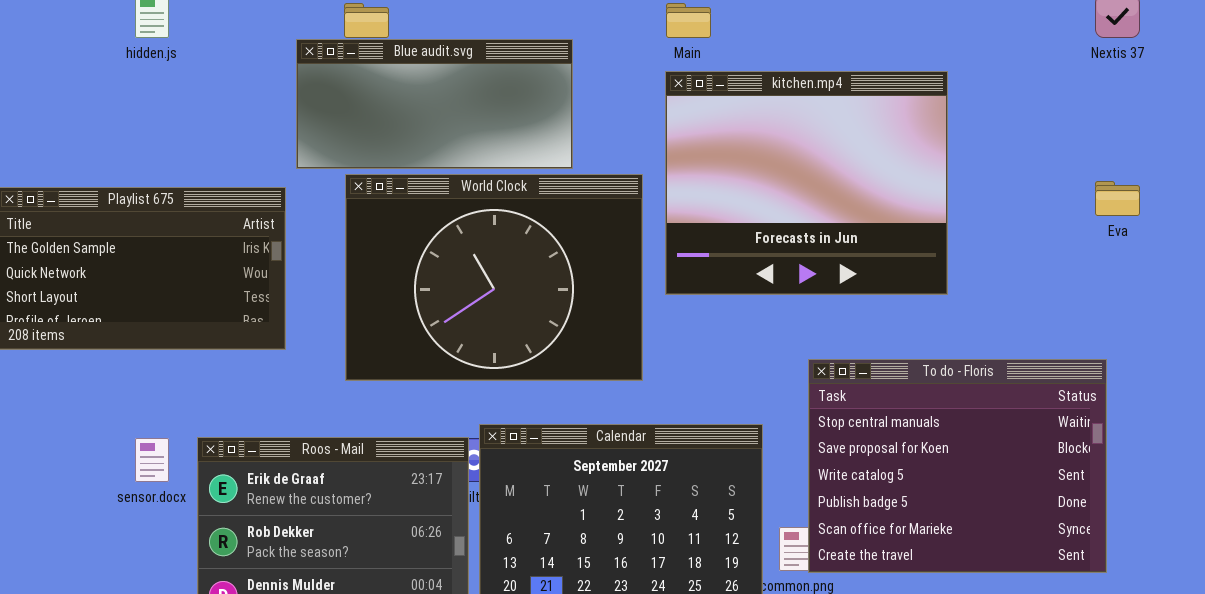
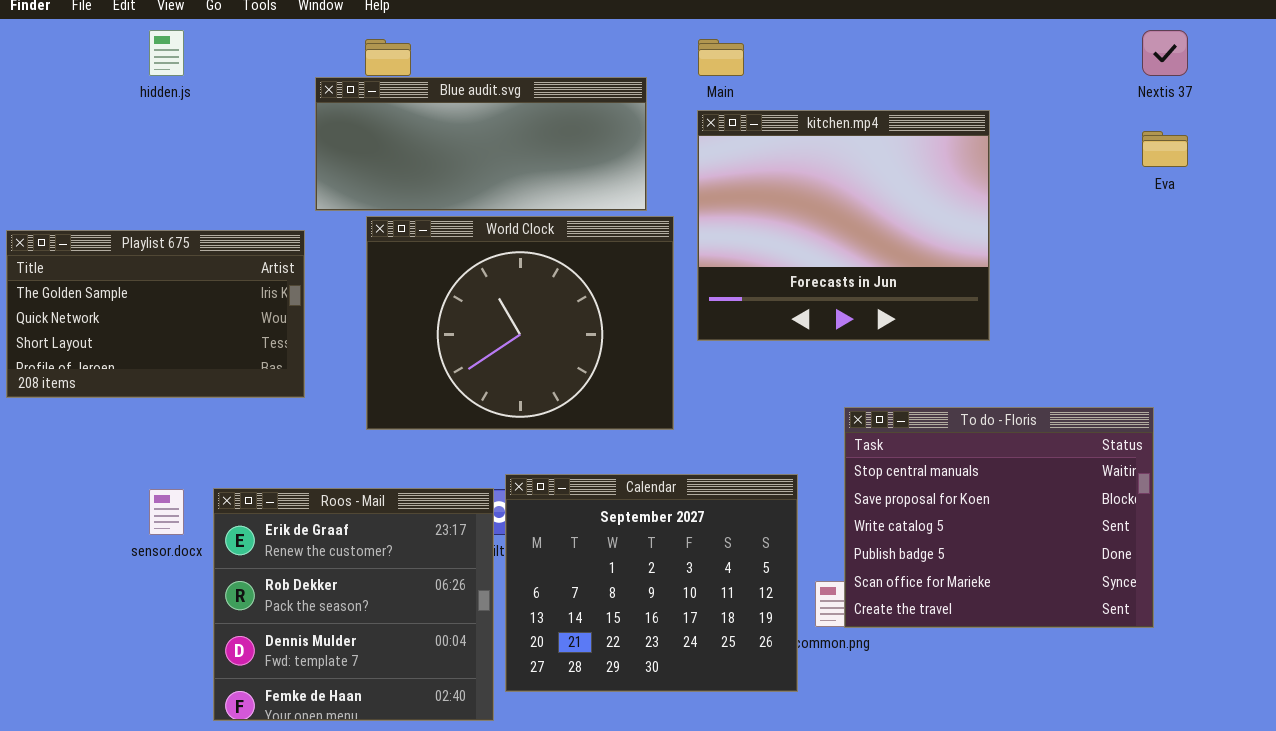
Blue audit.svg: [296,39,573,169] -> [315,77,647,211], resized
Eva: [1095,181,1140,216] -> [1142,131,1188,167], moved

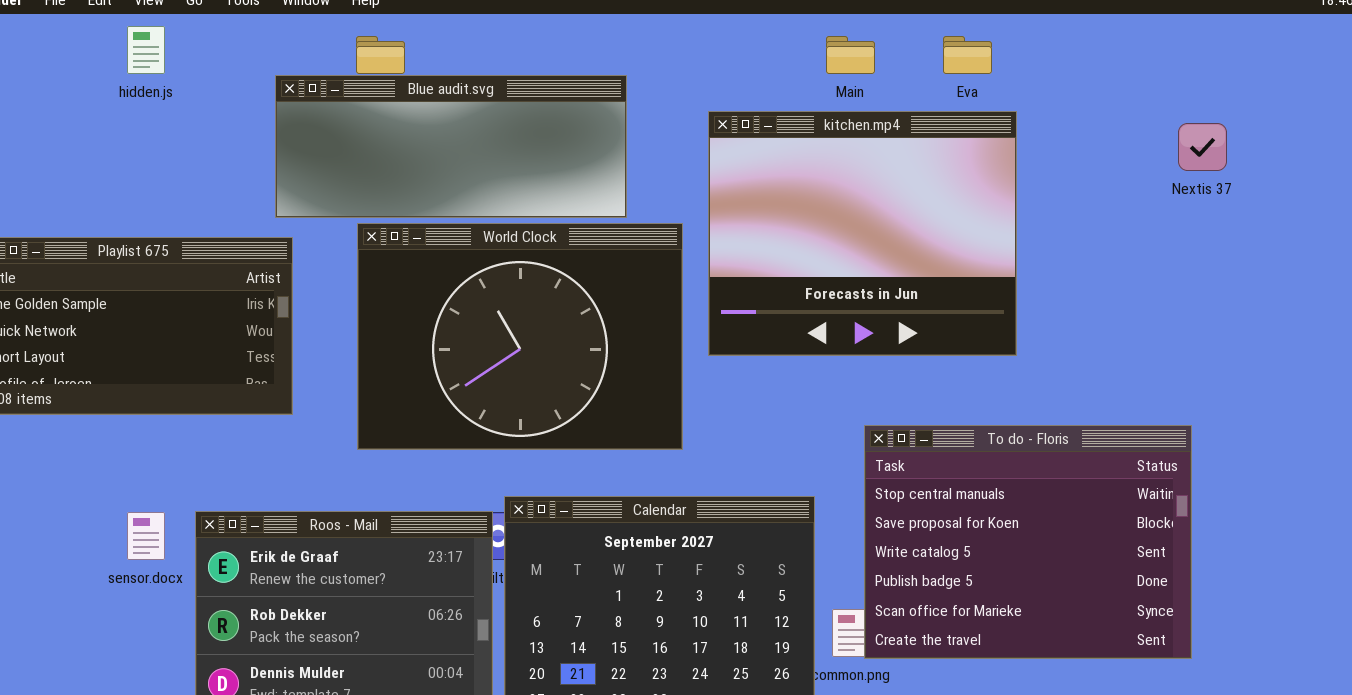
Nextis 37: [1142,30,1188,76] -> [1178,123,1227,171], moved
Main: [698,39,744,76] -> [826,36,875,74], moved
Blue audit.svg: [315,77,647,211] -> [275,75,627,218], moved
Eva: [1142,131,1188,167] -> [943,36,992,74], moved

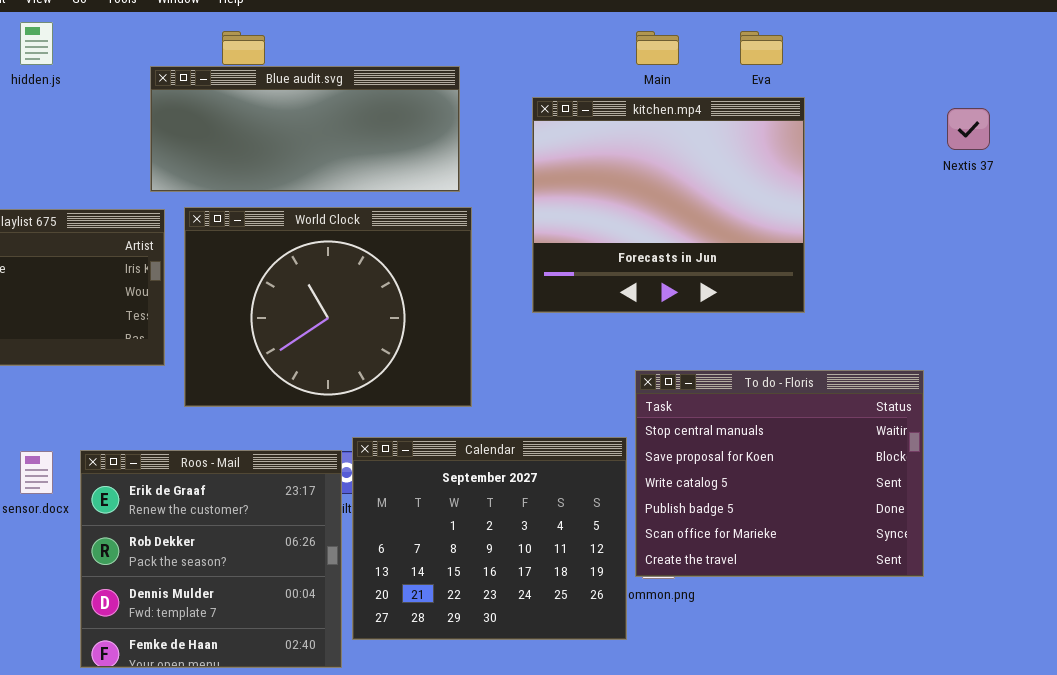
World Clock: [357,223,683,450] -> [184,207,472,407], moved
To do - Floris: [864,425,1192,659] -> [635,370,924,577], moved

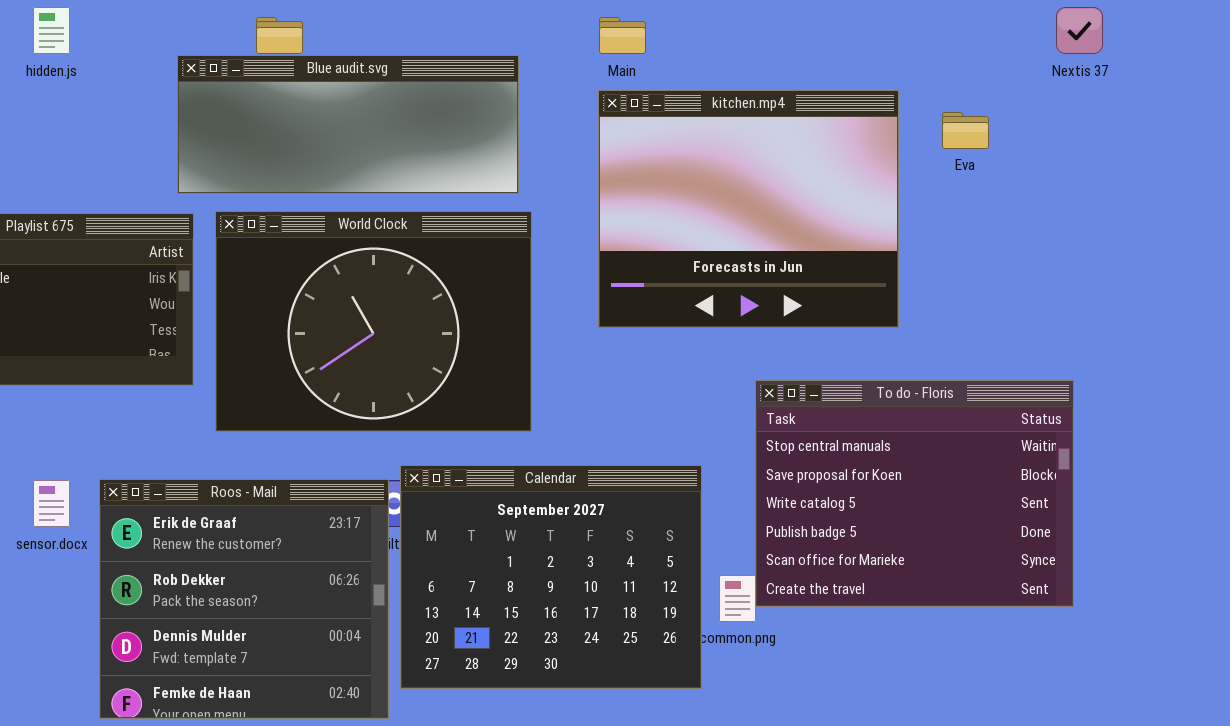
Main: [636,31,679,65] -> [599,17,646,54], moved
Eva: [740,31,783,65] -> [942,112,989,149], moved
Nextis 37: [947,108,990,150] -> [1056,7,1103,54], moved
To do - Floris: [635,370,924,577] -> [755,380,1074,607], moved

